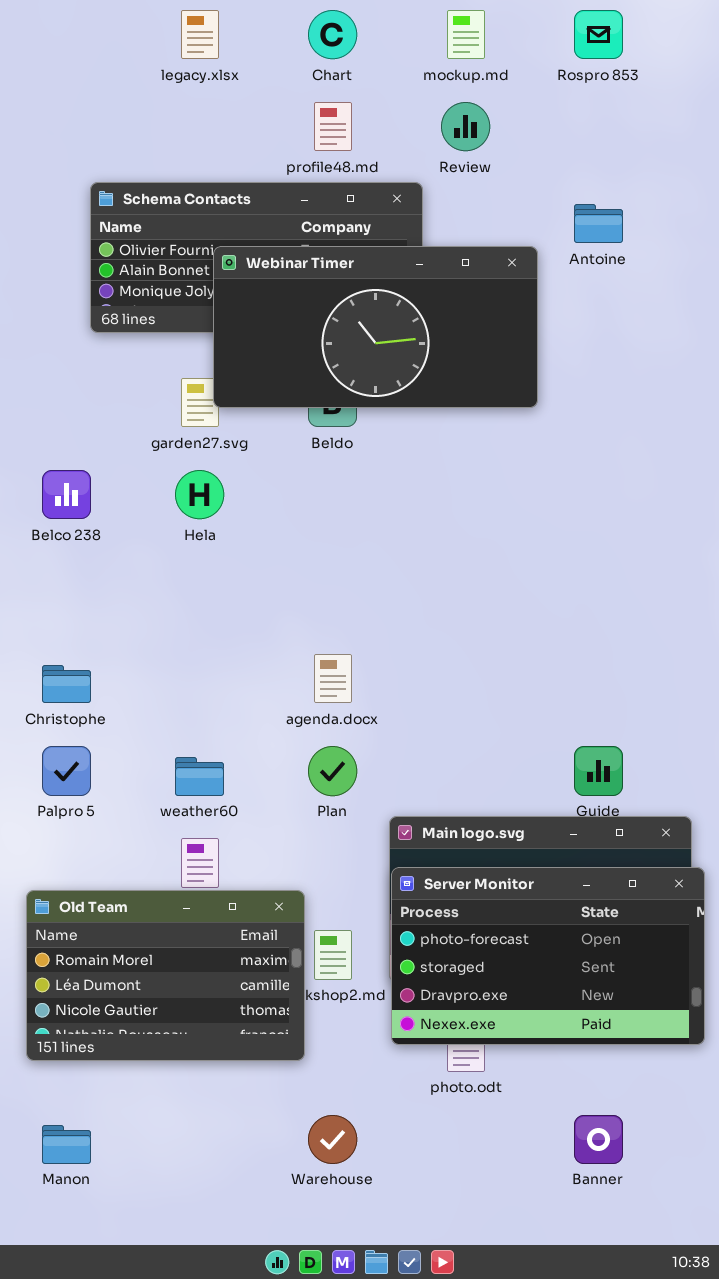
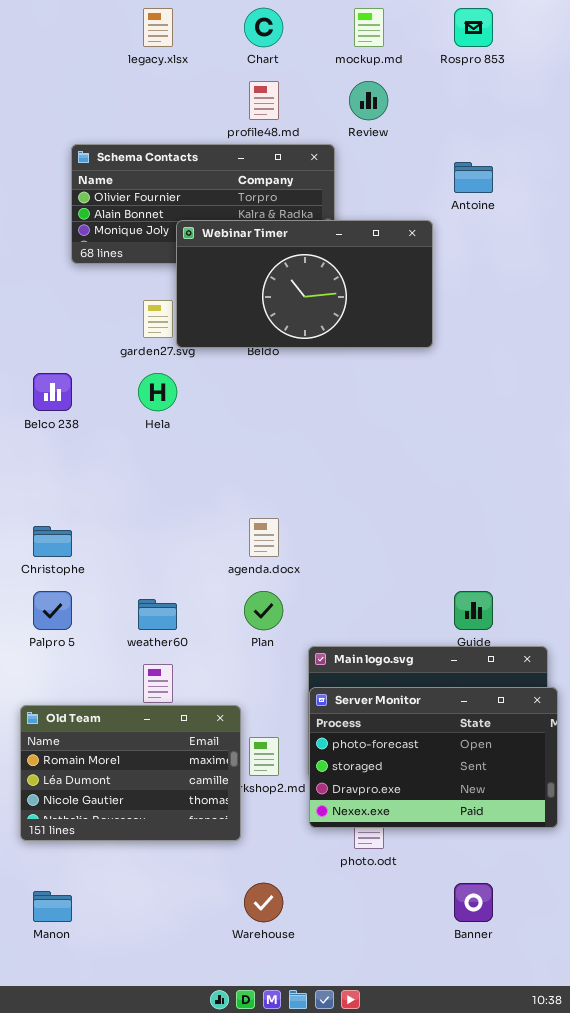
Webinar Timer: [213,246,538,408] -> [176,220,433,348], moved

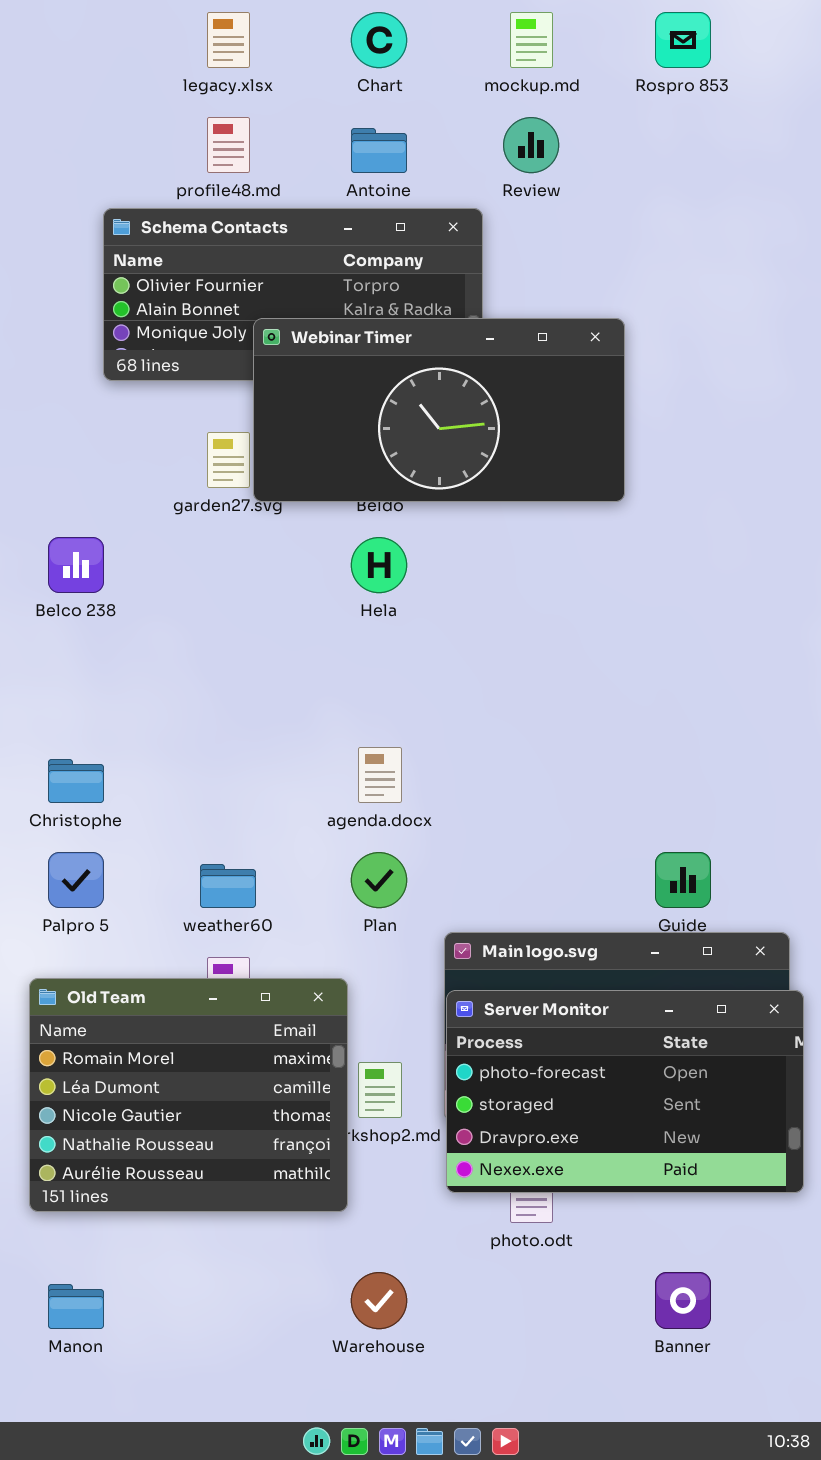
profile48.md: [249,81,279,120] -> [207,117,250,173], moved
Antoine: [454,162,493,193] -> [351,128,407,173], moved
Hela: [138,373,177,411] -> [351,537,407,593], moved
Old Team: [20,705,241,841] -> [29,978,348,1212], resized

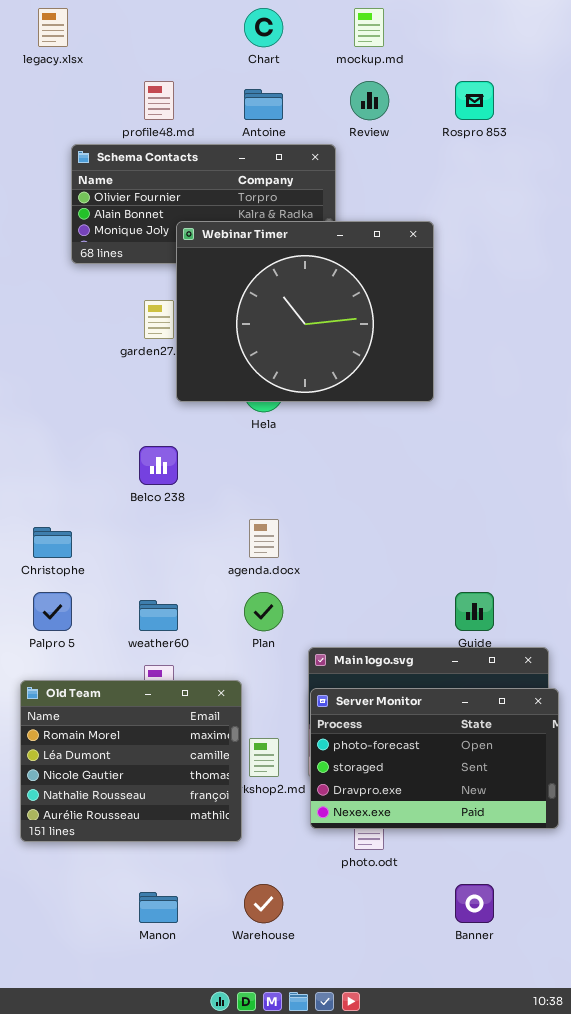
legacy.xlsx: [207,12,250,68] -> [38,8,68,47], moved
Rospro 853: [655,12,711,68] -> [455,81,494,120], moved
Webinar Timer: [253,318,625,502] -> [176,221,434,402], resized
Belco 238: [48,537,104,593] -> [139,446,178,485], moved
Manon: [48,1284,104,1329] -> [139,892,178,923], moved

